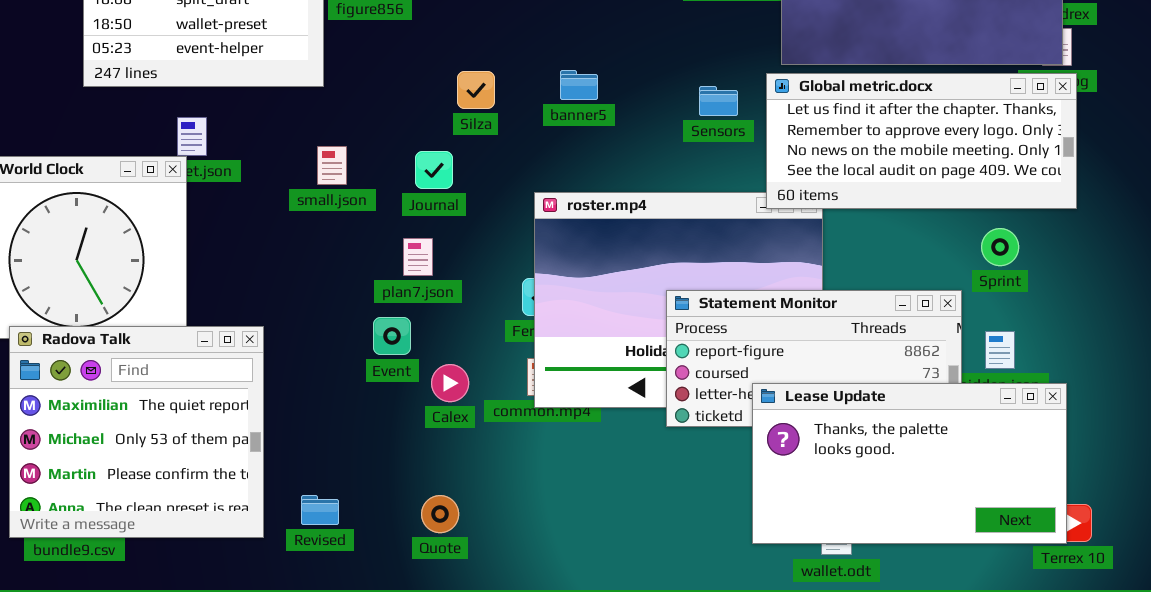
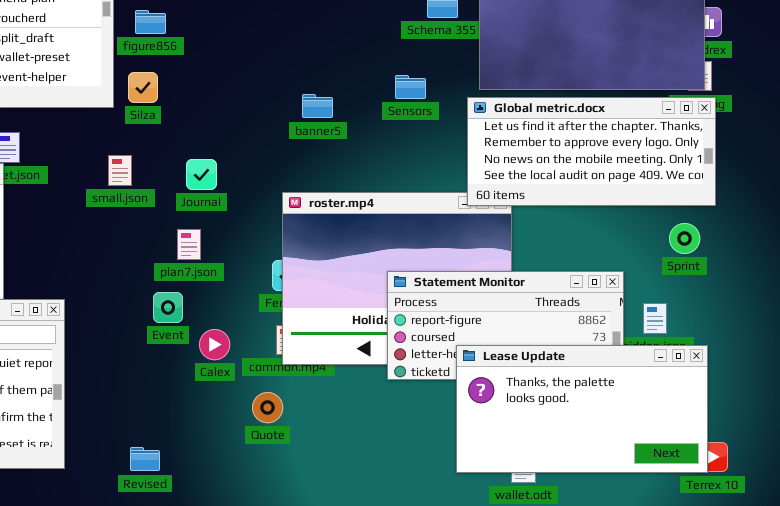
Silza: [457,71,495,109] -> [128,72,158,103], moved
Sensors: [699,86,738,116] -> [395,75,426,99], moved
Sprint: [981,228,1019,266] -> [669,223,700,254], moved
Revised: [301,495,339,525] -> [130,447,160,471], moved
Quote: [421,495,459,533] -> [252,392,283,423], moved

